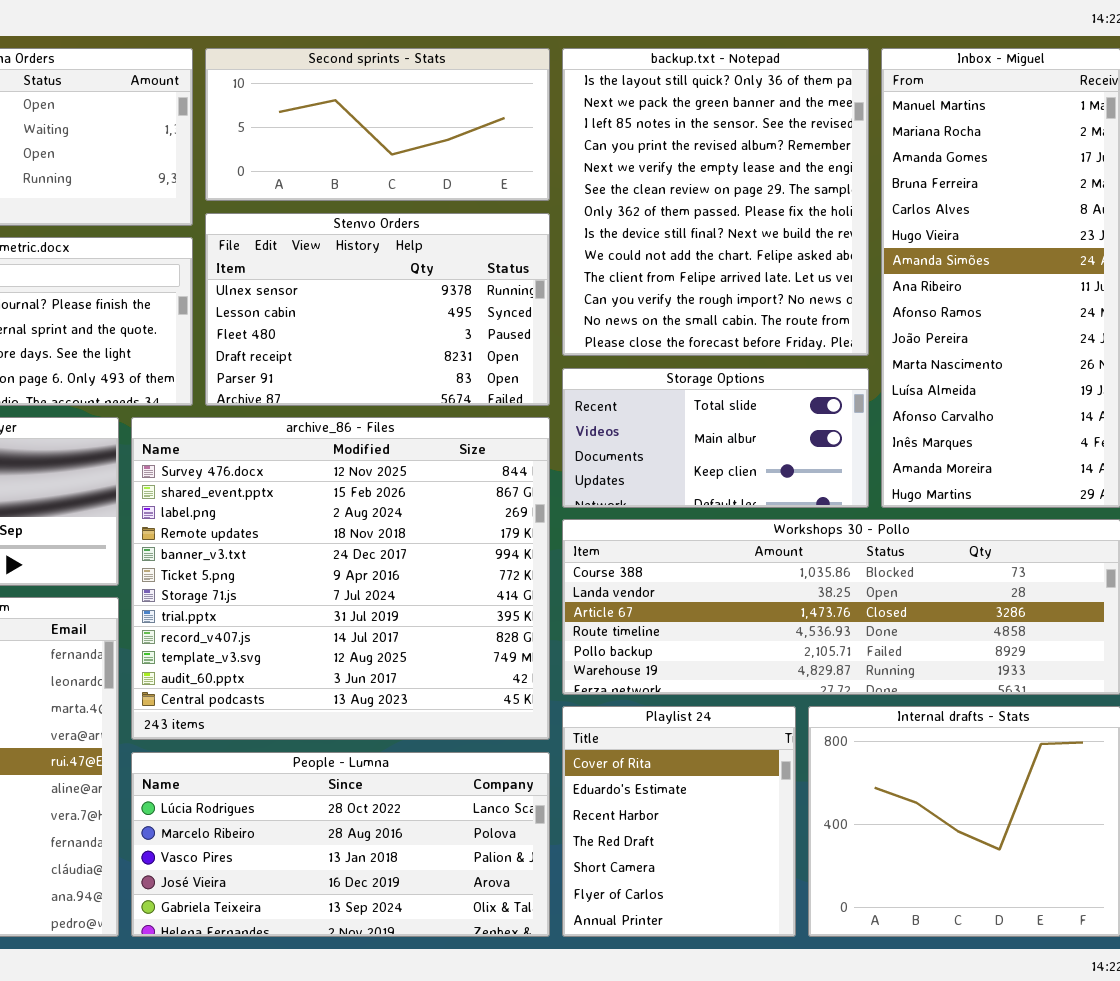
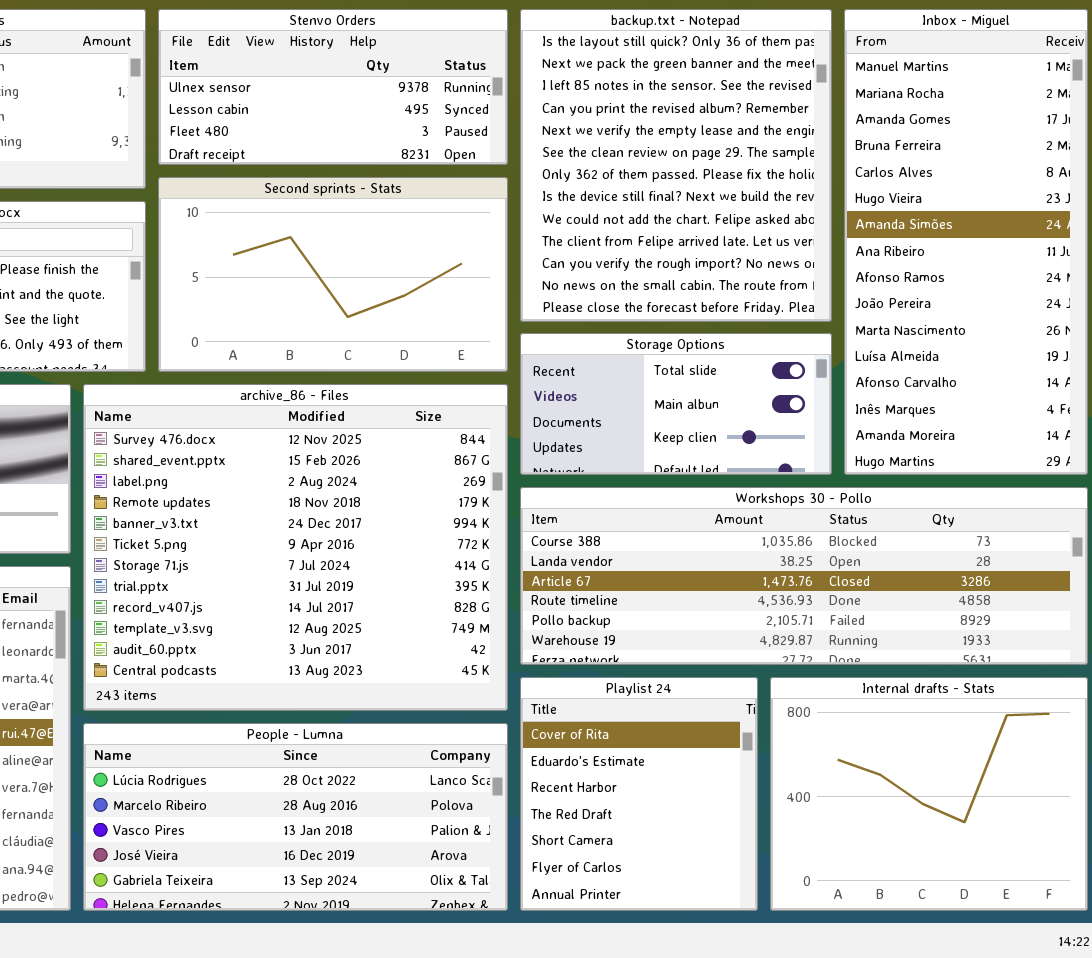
Second sprints - Stats: [205,48,550,201] -> [158,177,508,372], moved, resized
Stenvo Orders: [205,213,550,406] -> [158,9,508,165], moved, resized

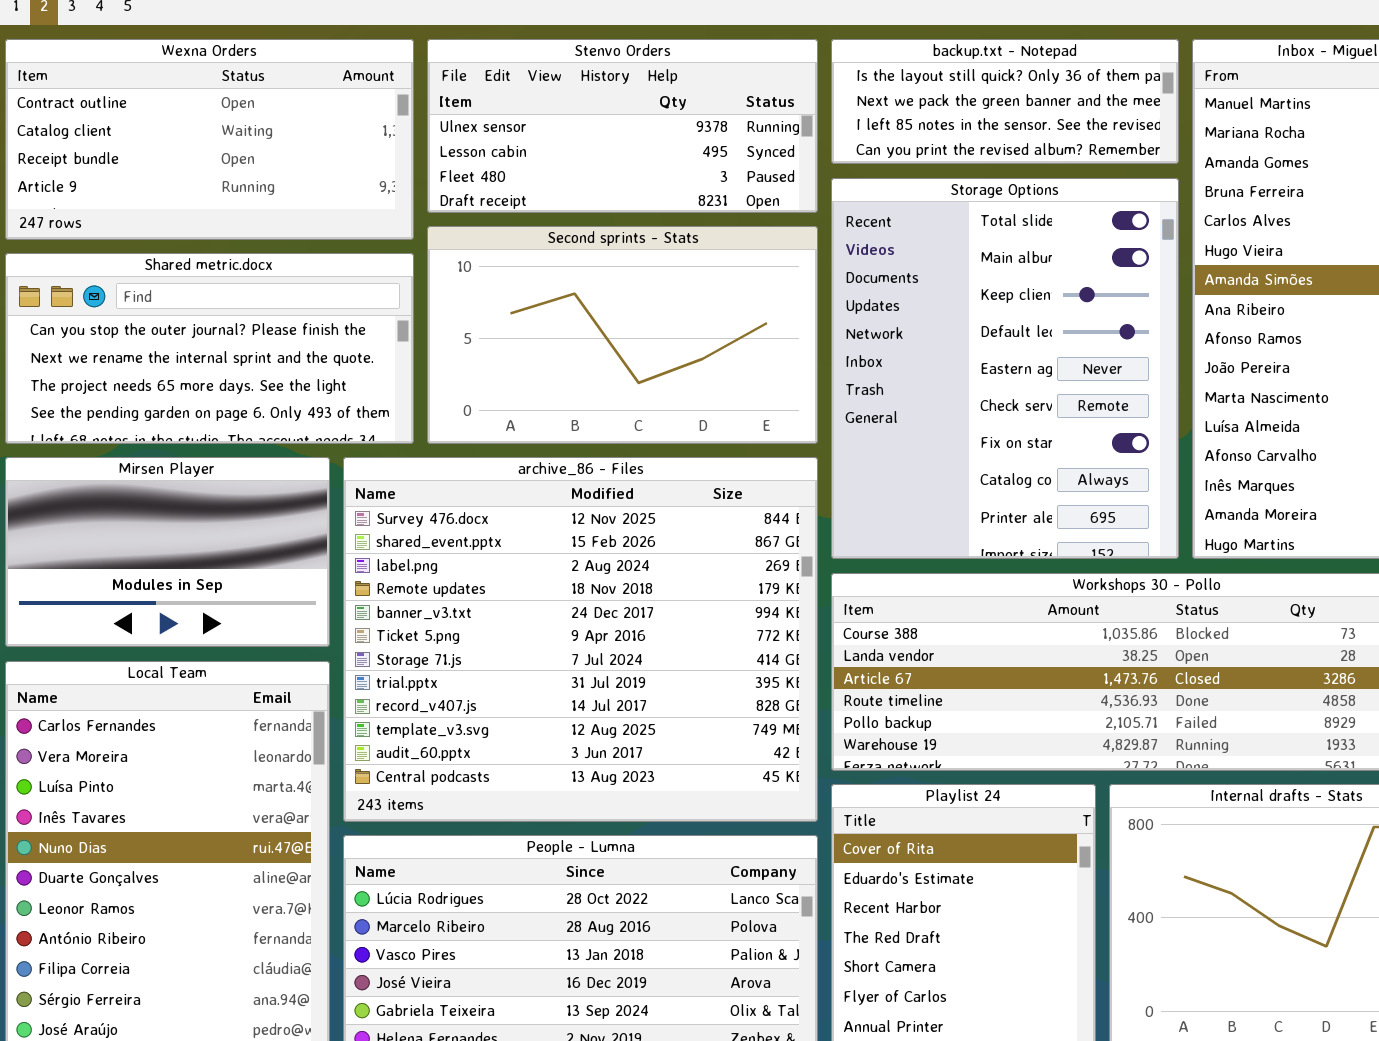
backup.txt - Notepad: [520,9,832,322] -> [831,39,1179,164], resized
Storage Options: [520,333,832,475] -> [831,178,1179,559], resized

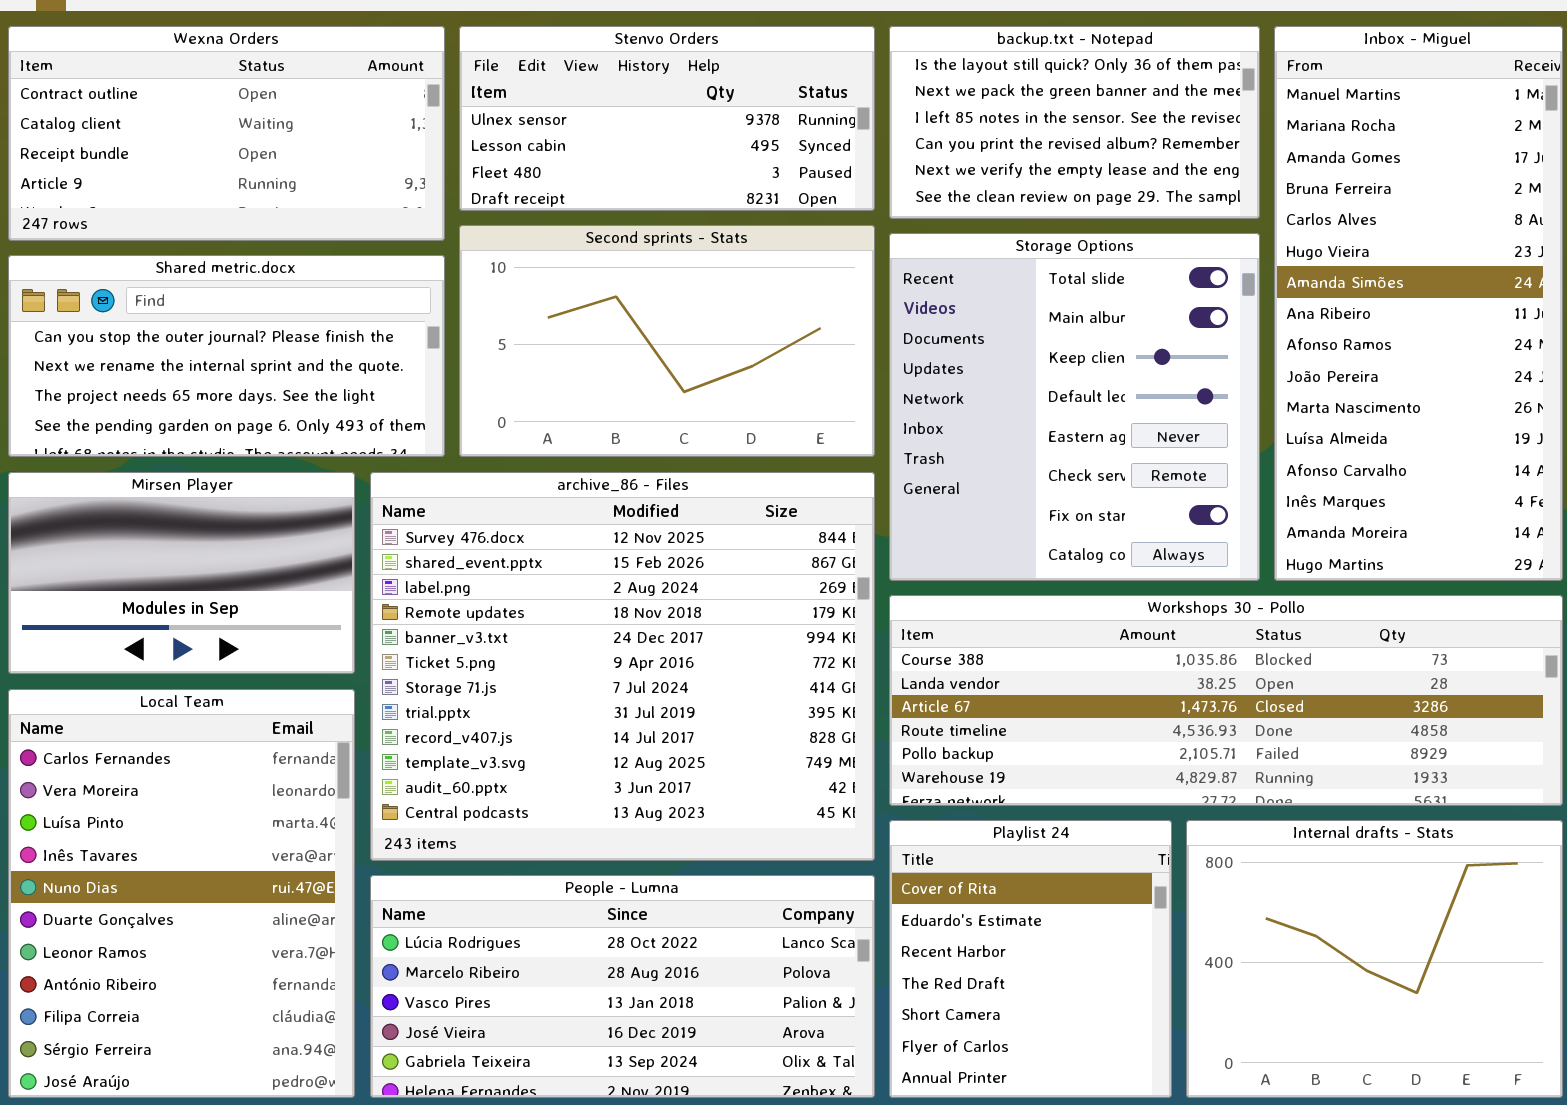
backup.txt - Notepad: [831,39,1179,164] -> [889,26,1260,219], resized
Storage Options: [831,178,1179,559] -> [889,233,1260,581], resized

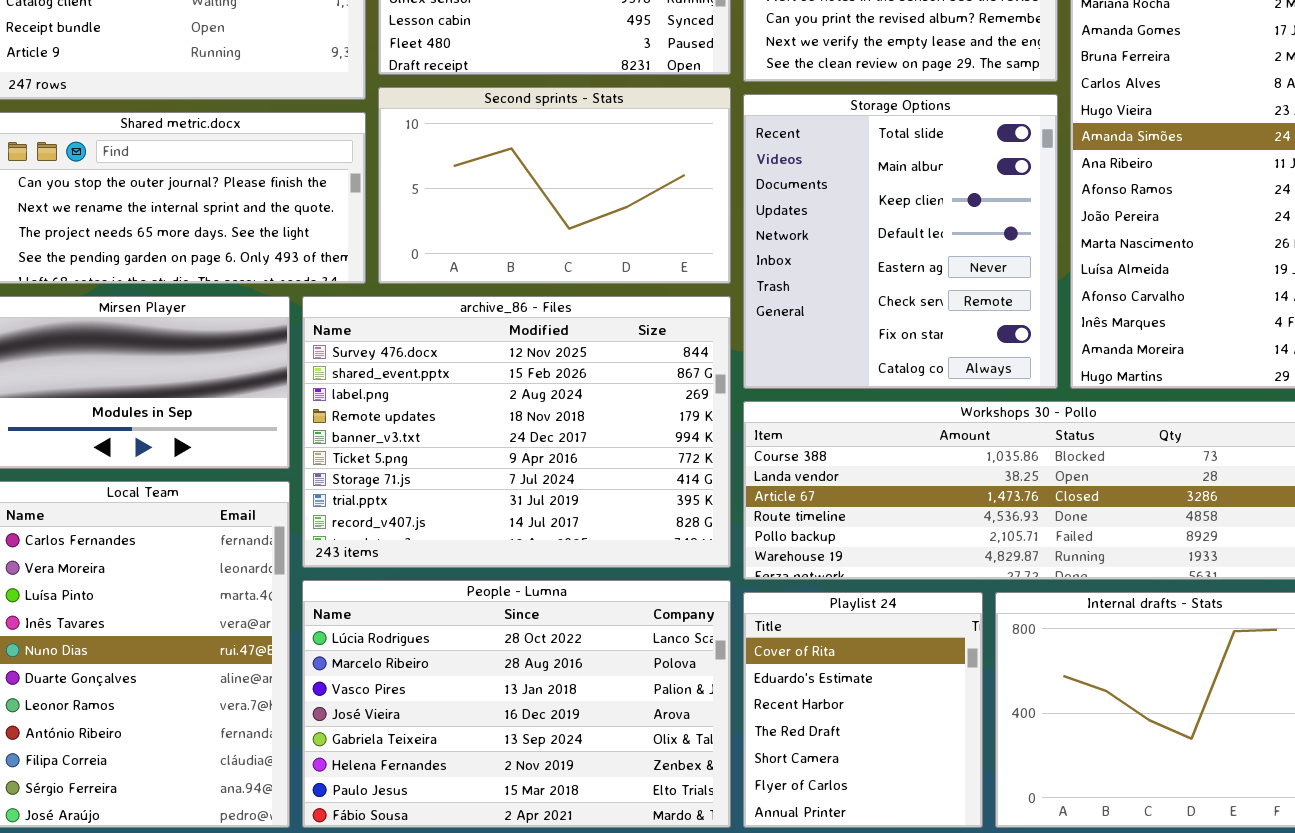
archive_86 - Files: [370,472,875,861] -> [302,296,731,568], resized
People - Lumna: [370,875,875,1098] -> [302,580,731,828], resized

